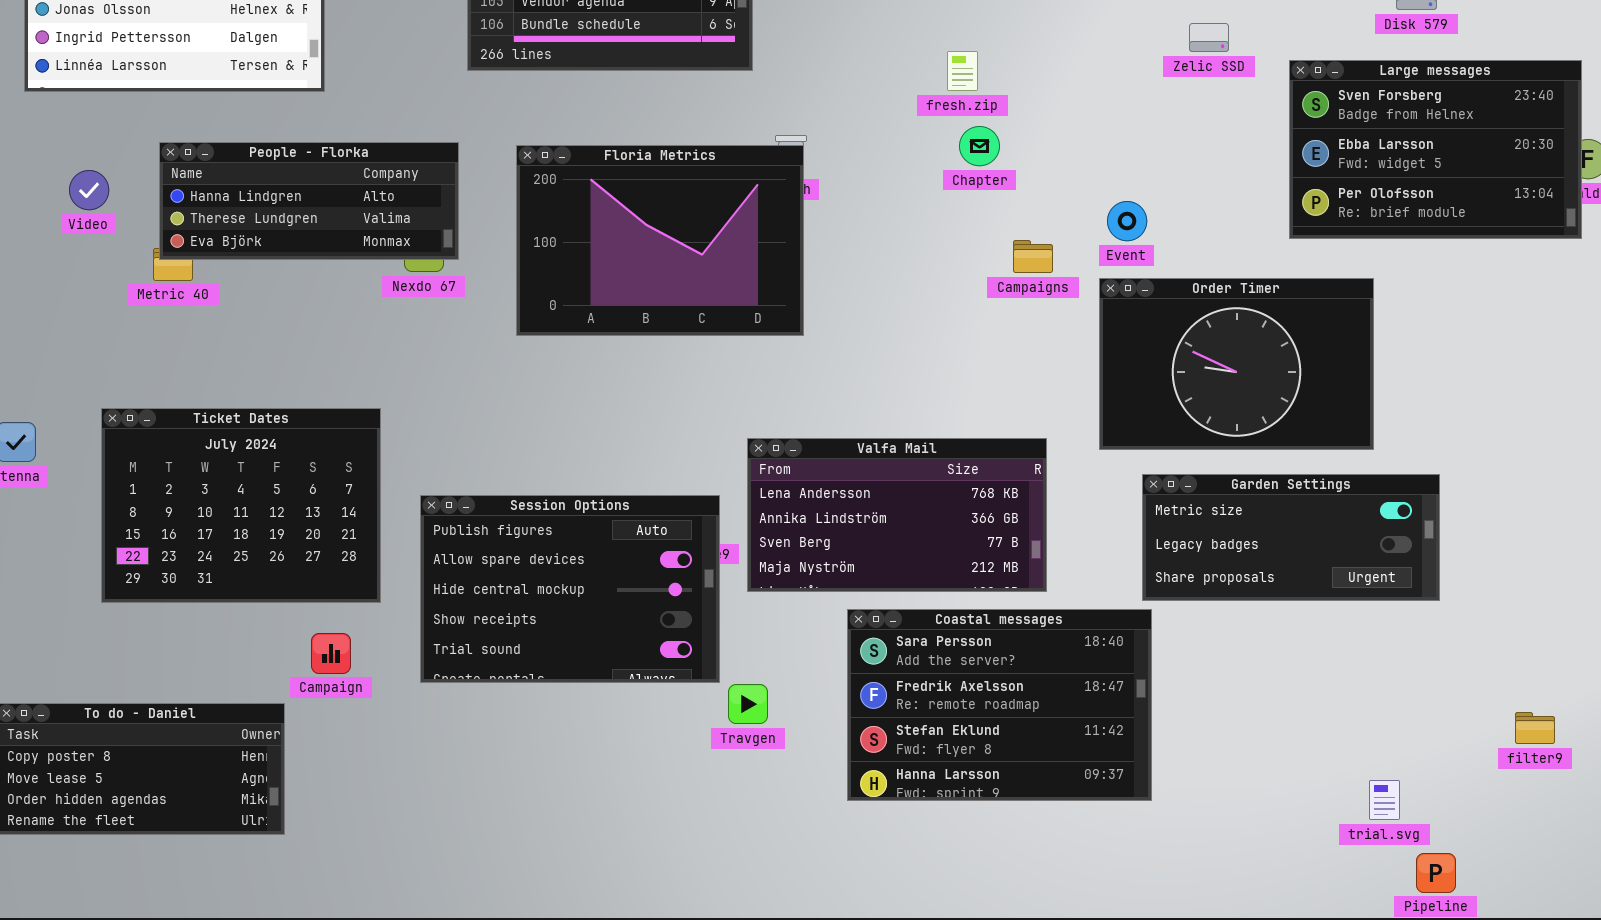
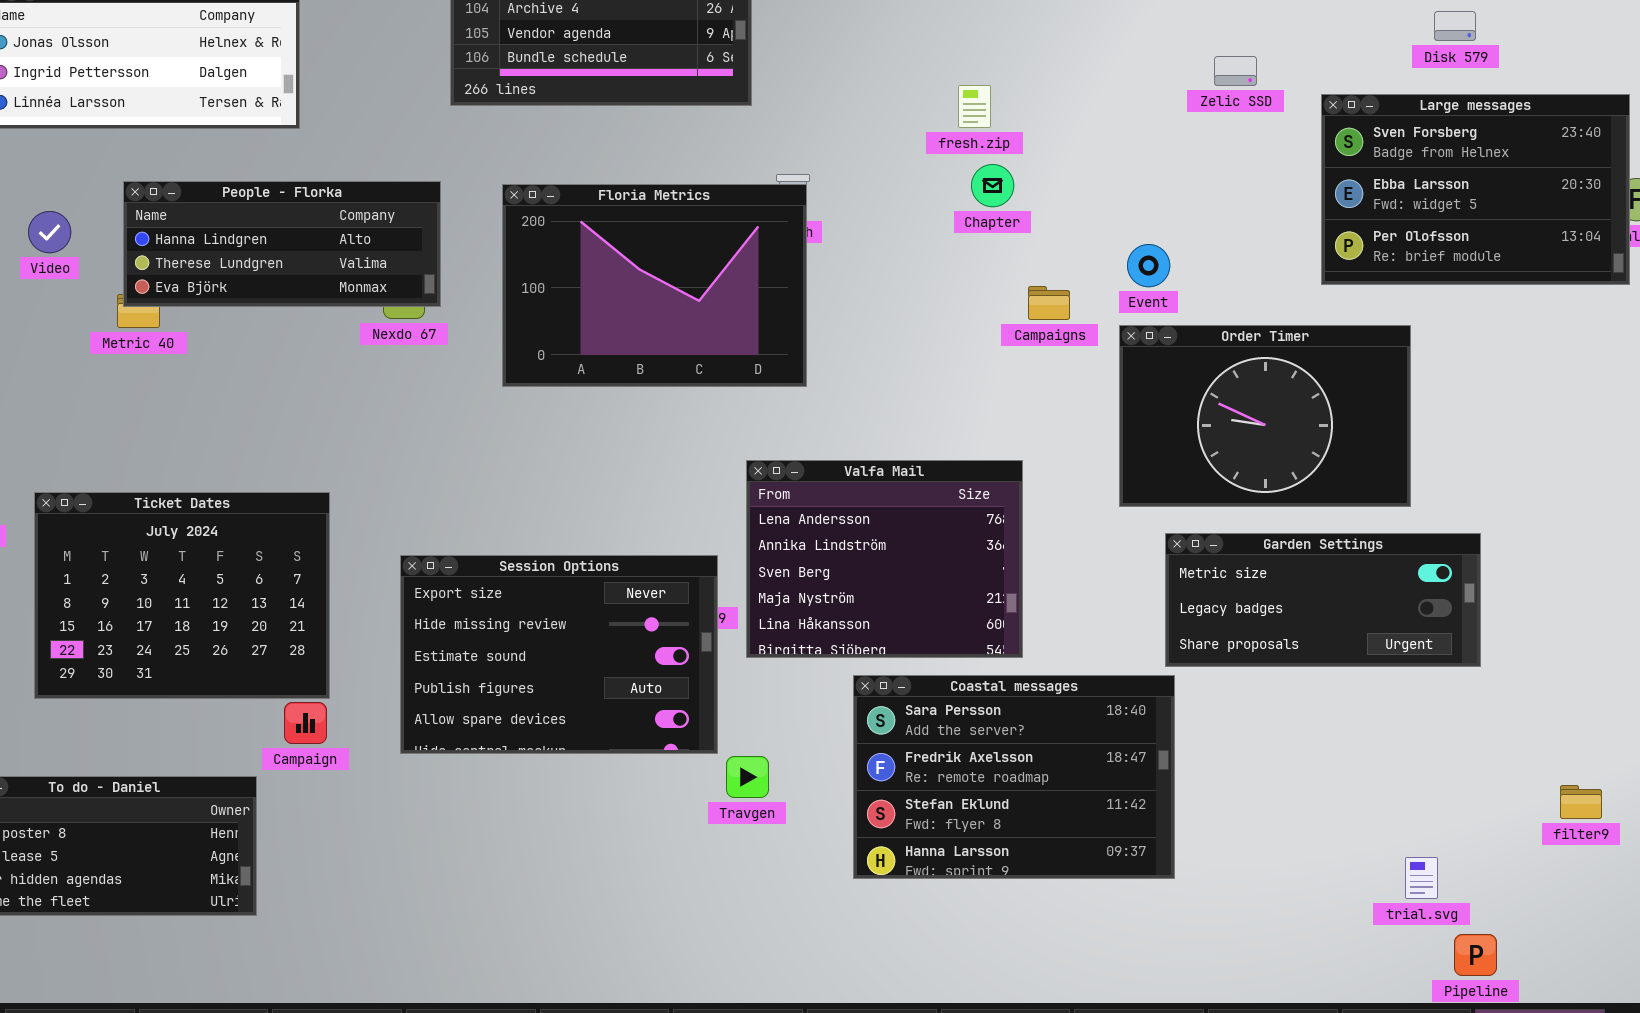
Ticket Dates: [101,408,381,603] -> [34,492,330,699], moved
Valfa Mail: [747,438,1047,592] -> [746,460,1023,658], resized
Session Options: [420,495,720,683] -> [400,555,718,754], scrolled up 3 rows

